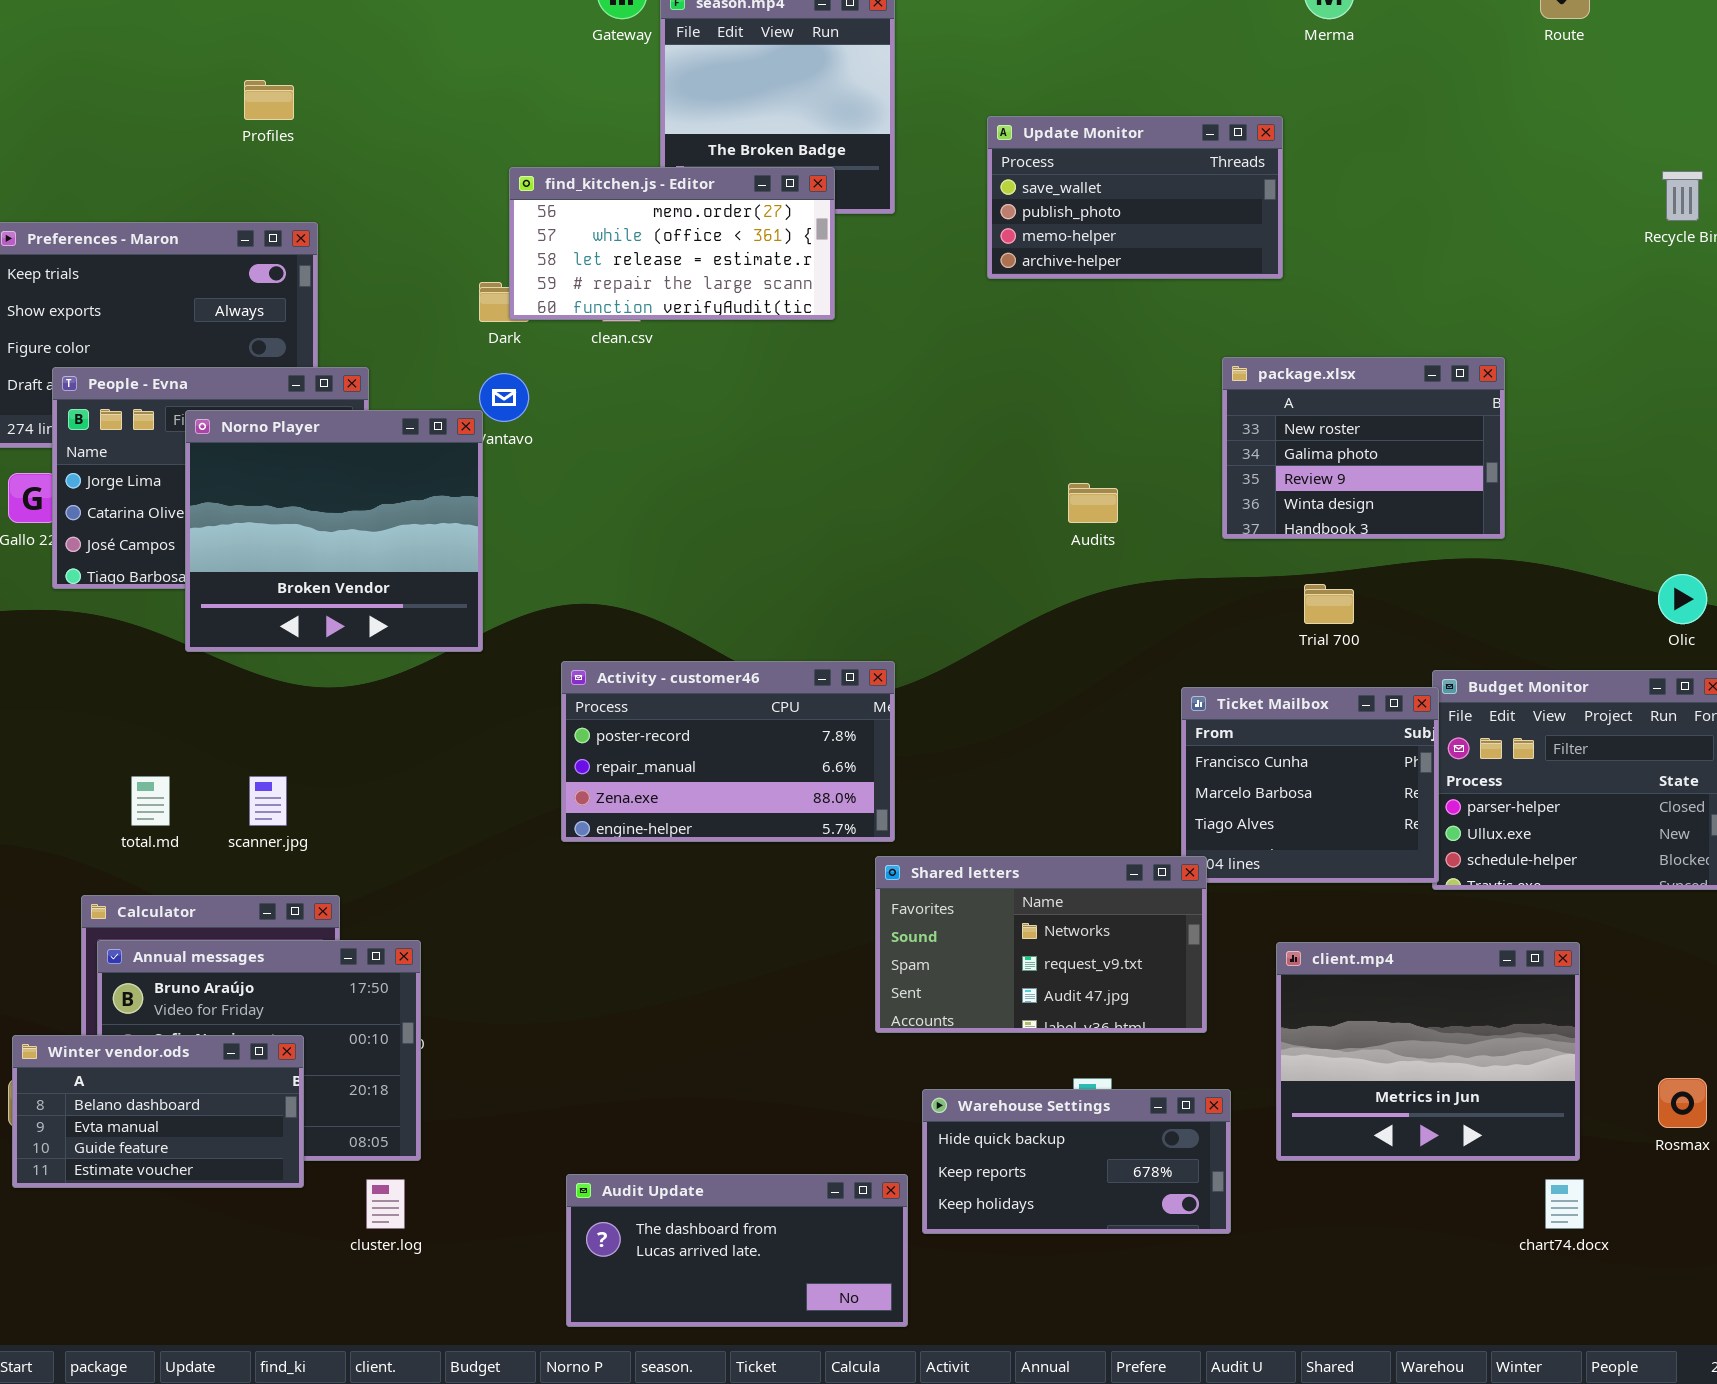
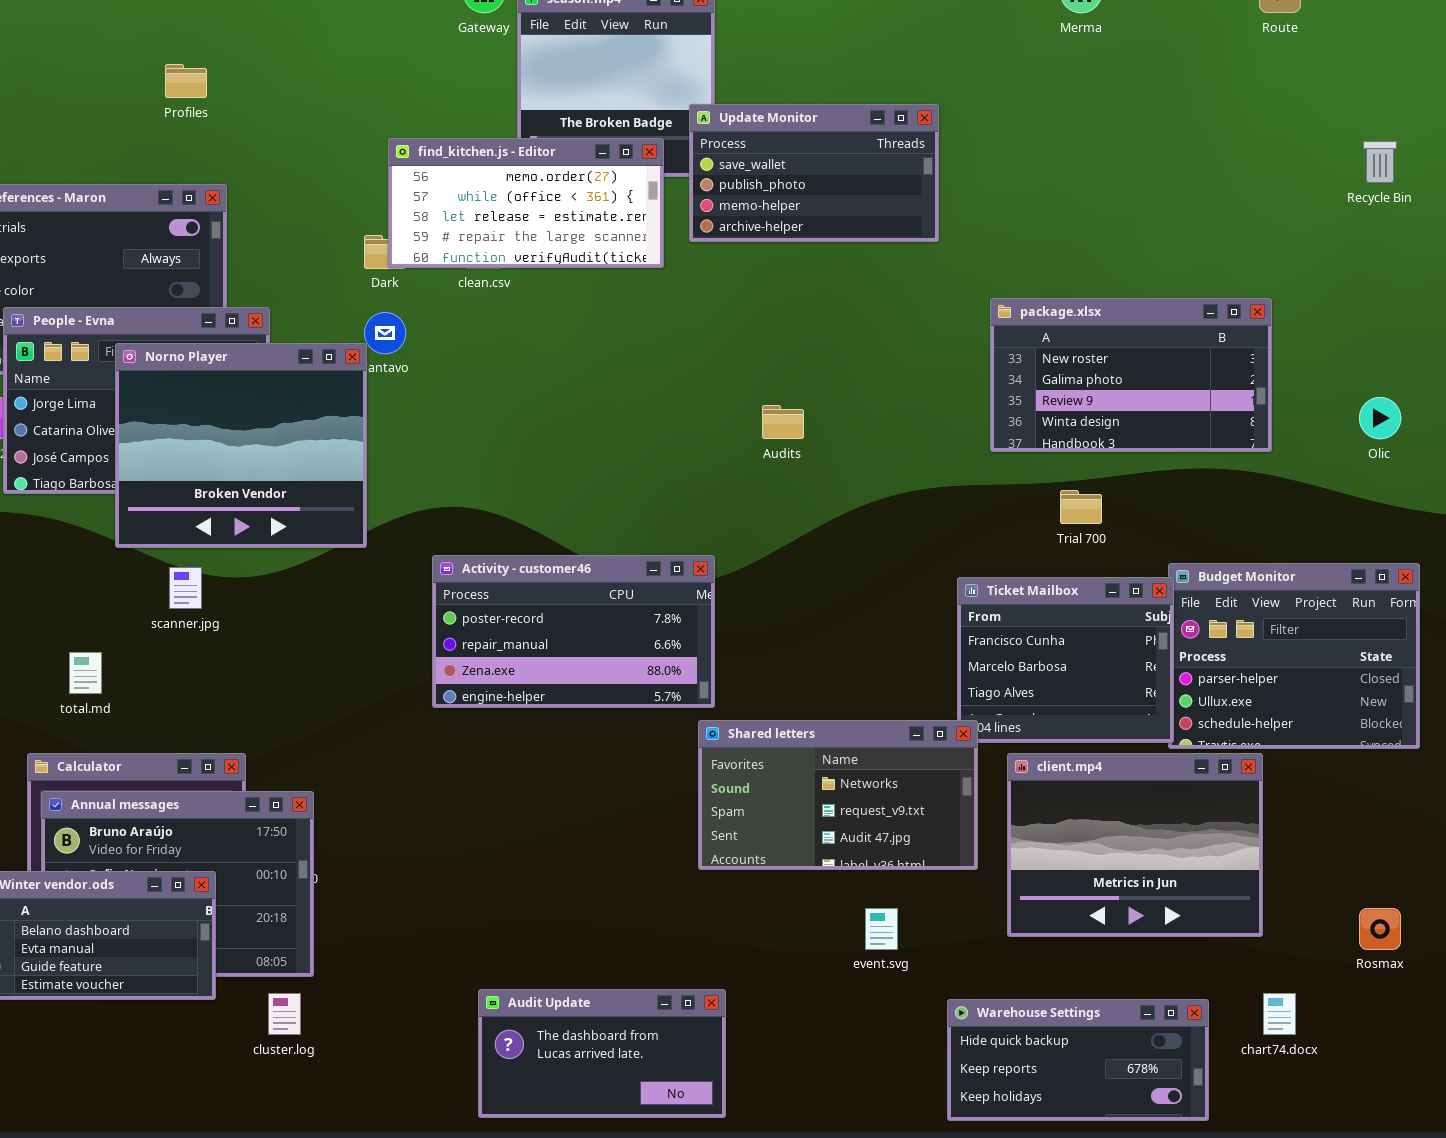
Update Monitor: [987,116,1283,279] -> [689,104,939,242], moved
package.xlsx: [1222,357,1505,539] -> [990,298,1272,452], resized
Audits: [1068,483,1118,523] -> [762,405,804,439], moved
Olic: [1658,574,1707,624] -> [1359,397,1401,439], moved
scanner.jpg: [249,776,287,826] -> [169,567,202,609], moved
client.mp4: [1276,942,1580,1161] -> [1007,753,1263,937], moved
Warehouse Settings: [922,1089,1231,1234] -> [947,999,1209,1121], moved
Audit Update: [566,1174,908,1327] -> [478,989,726,1118], resized

